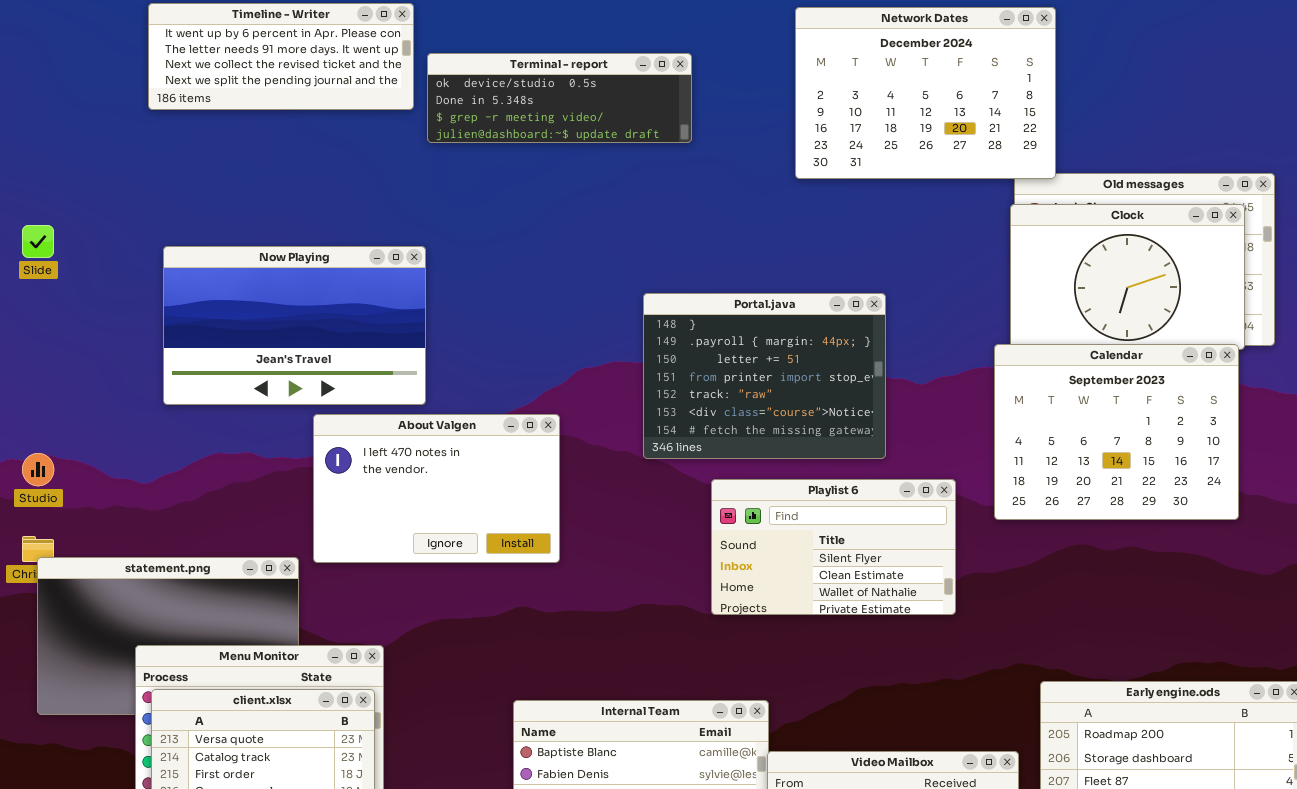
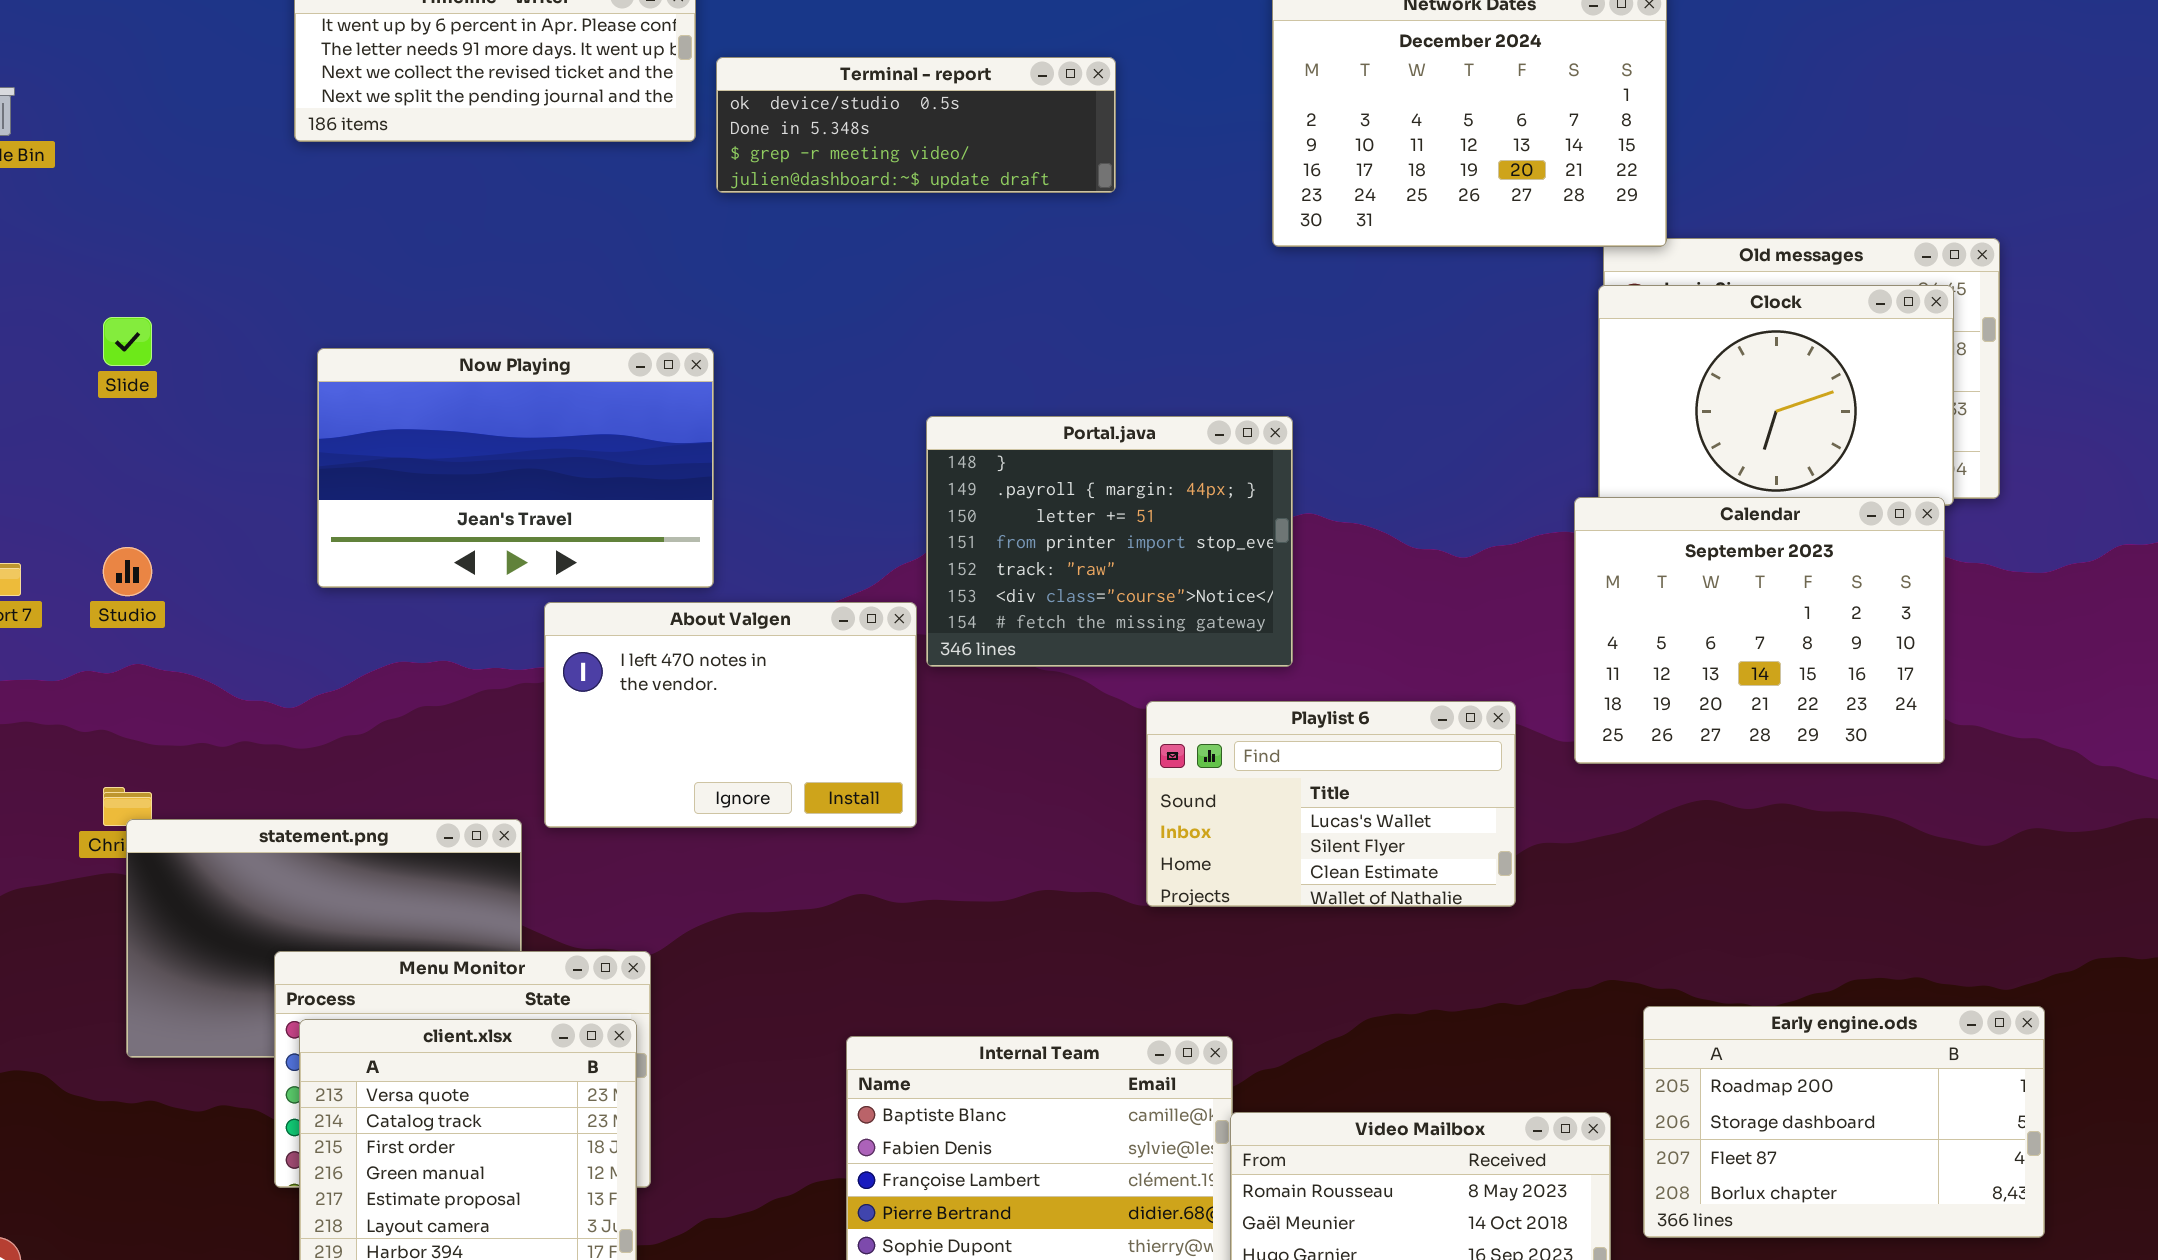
Portal.java: [643,293,886,459] -> [926,416,1293,667], moved
Studio: [22,453,54,486] -> [103,547,152,596], moved
Playlist 6: [711,479,956,615] -> [1146,701,1516,907], scrolled up 1 row

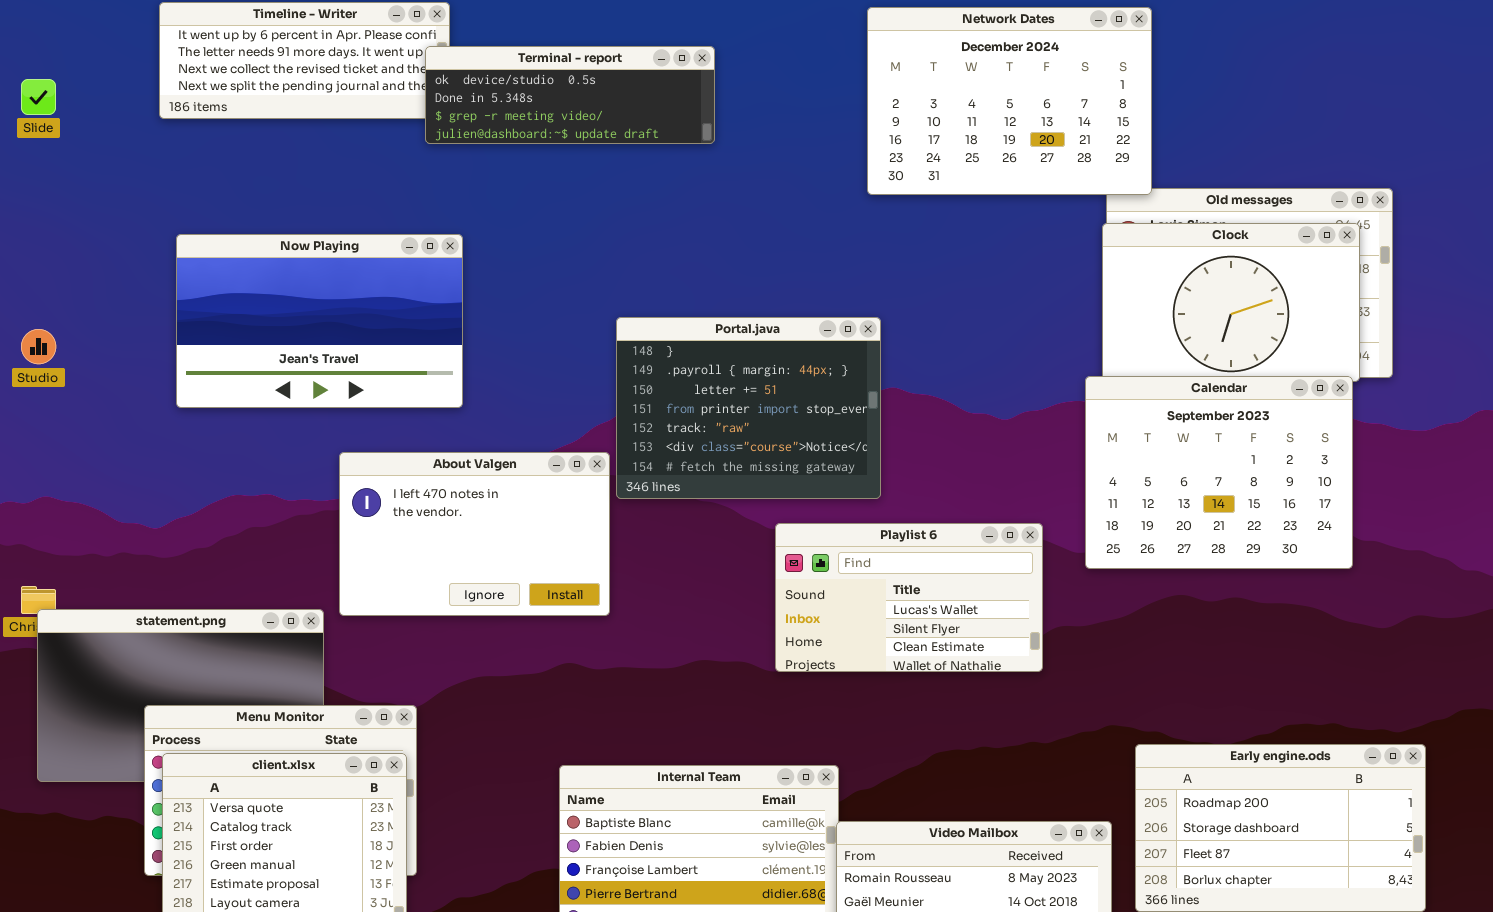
Terminal - report: [716,57,1116,193] -> [425,46,715,144], moved
Slide: [103,317,152,366] -> [21,79,56,115], moved
Now Playing: [317,348,714,588] -> [176,234,463,408], moved
Studio: [103,547,152,596] -> [21,329,56,364], moved

